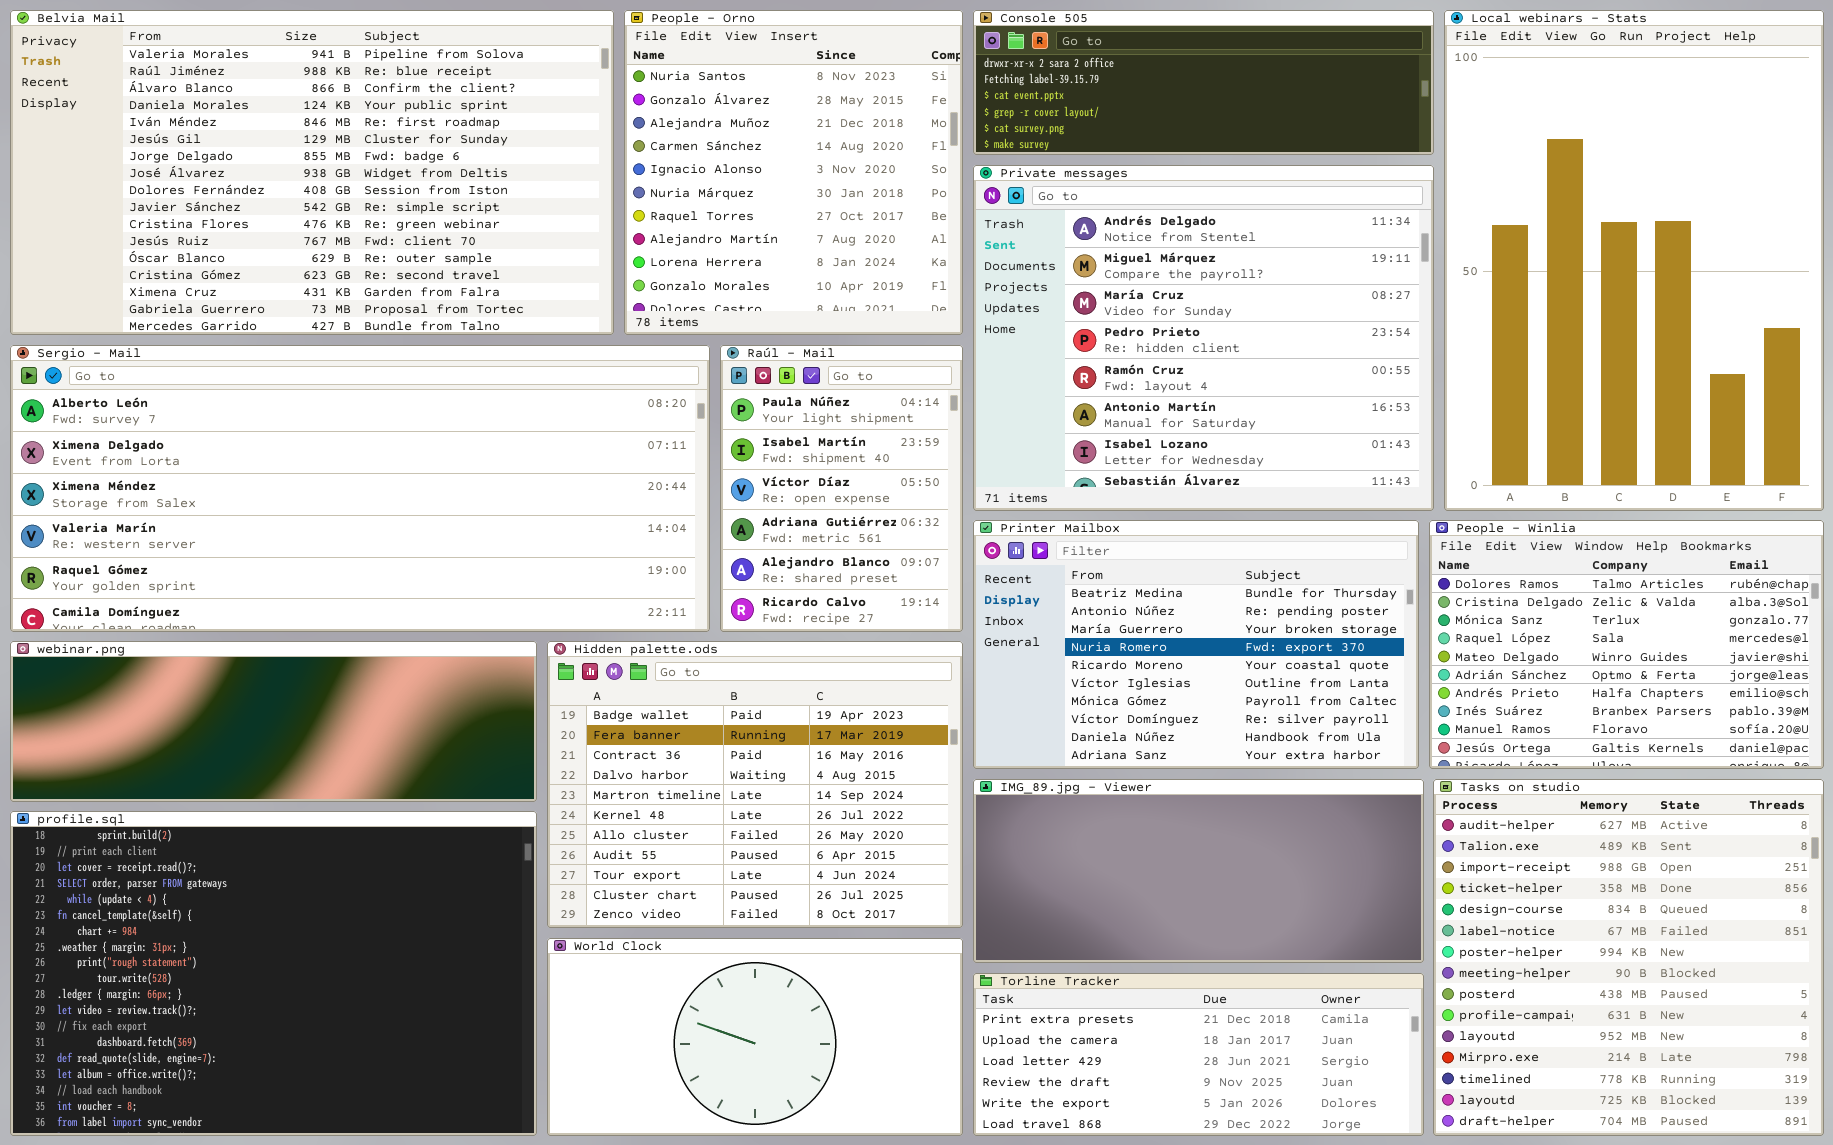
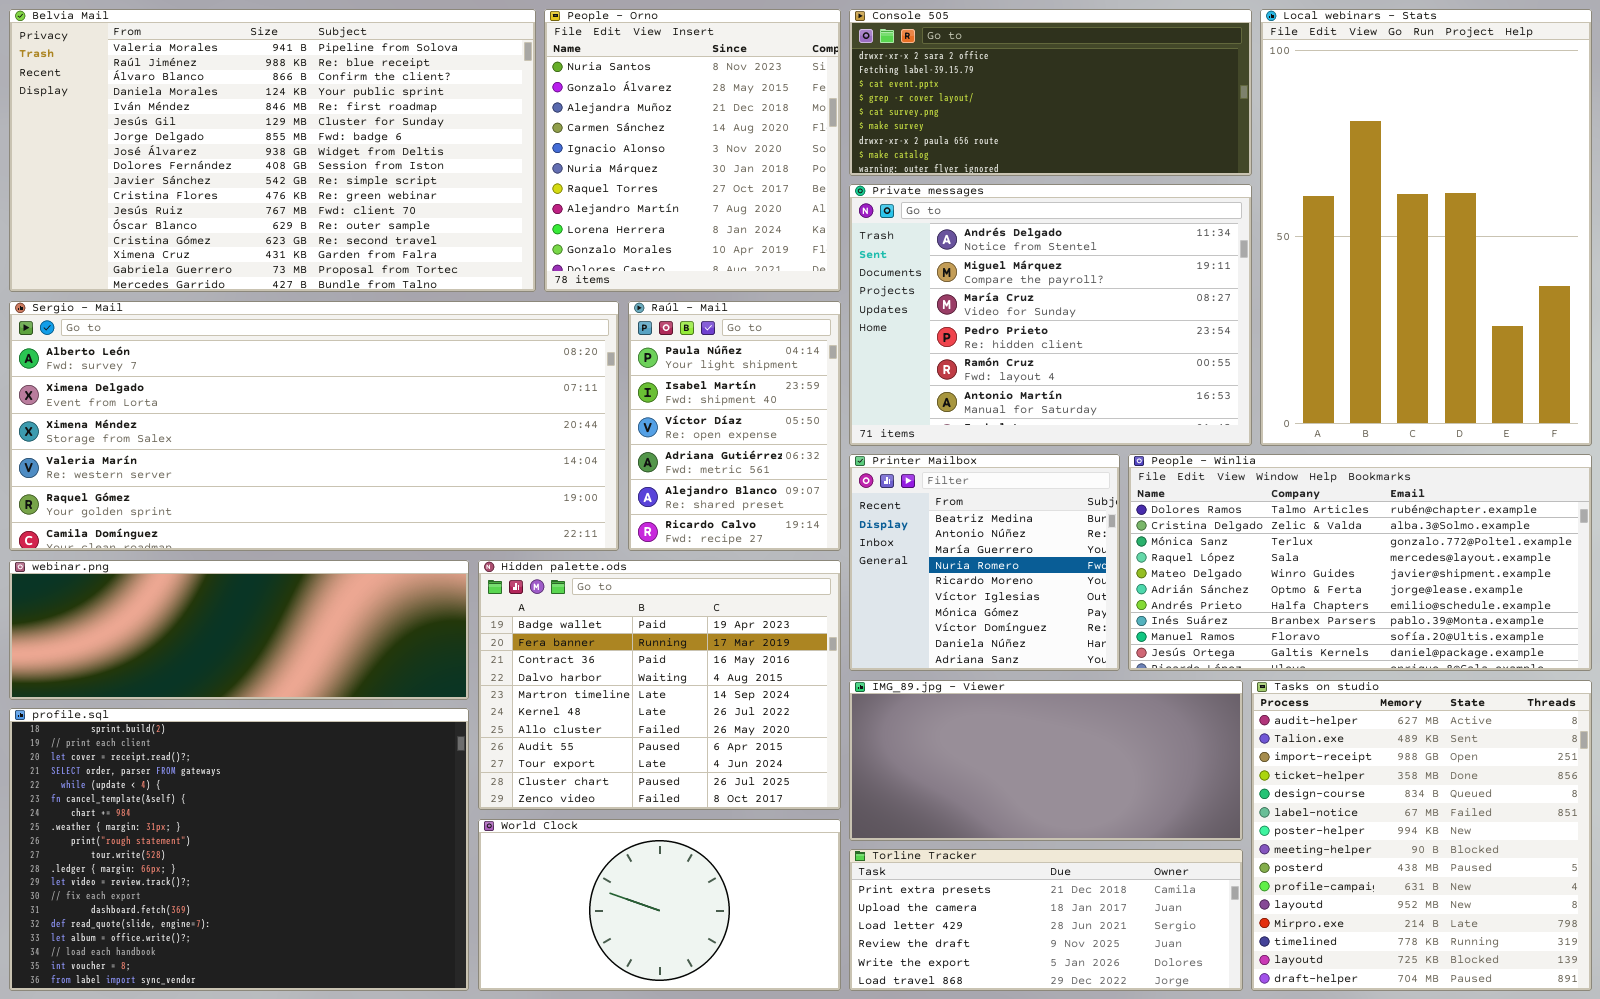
Console 505: [973,10,1434,155] -> [849,9,1252,176], resized
Private messages: [973,165,1434,511] -> [849,184,1252,446], resized
Printer Mailbox: [973,520,1419,769] -> [849,454,1120,671], resized
People - Winlia: [1429,520,1824,769] -> [1128,454,1592,671], resized

